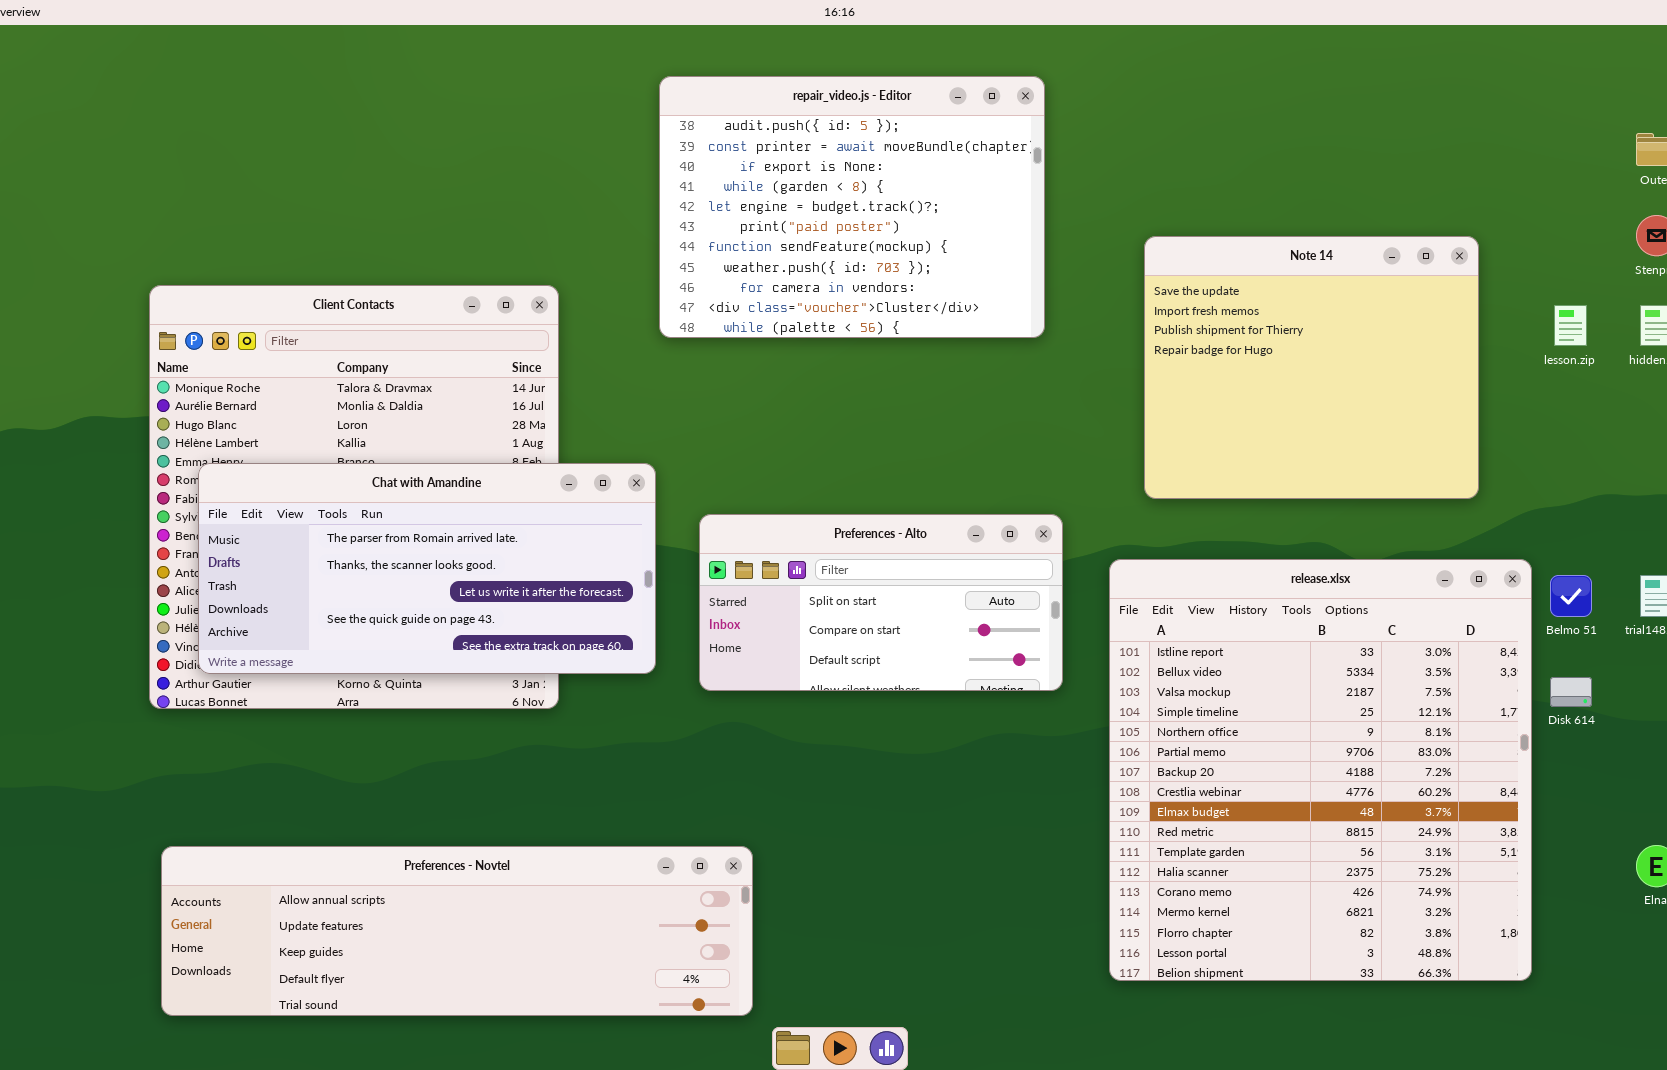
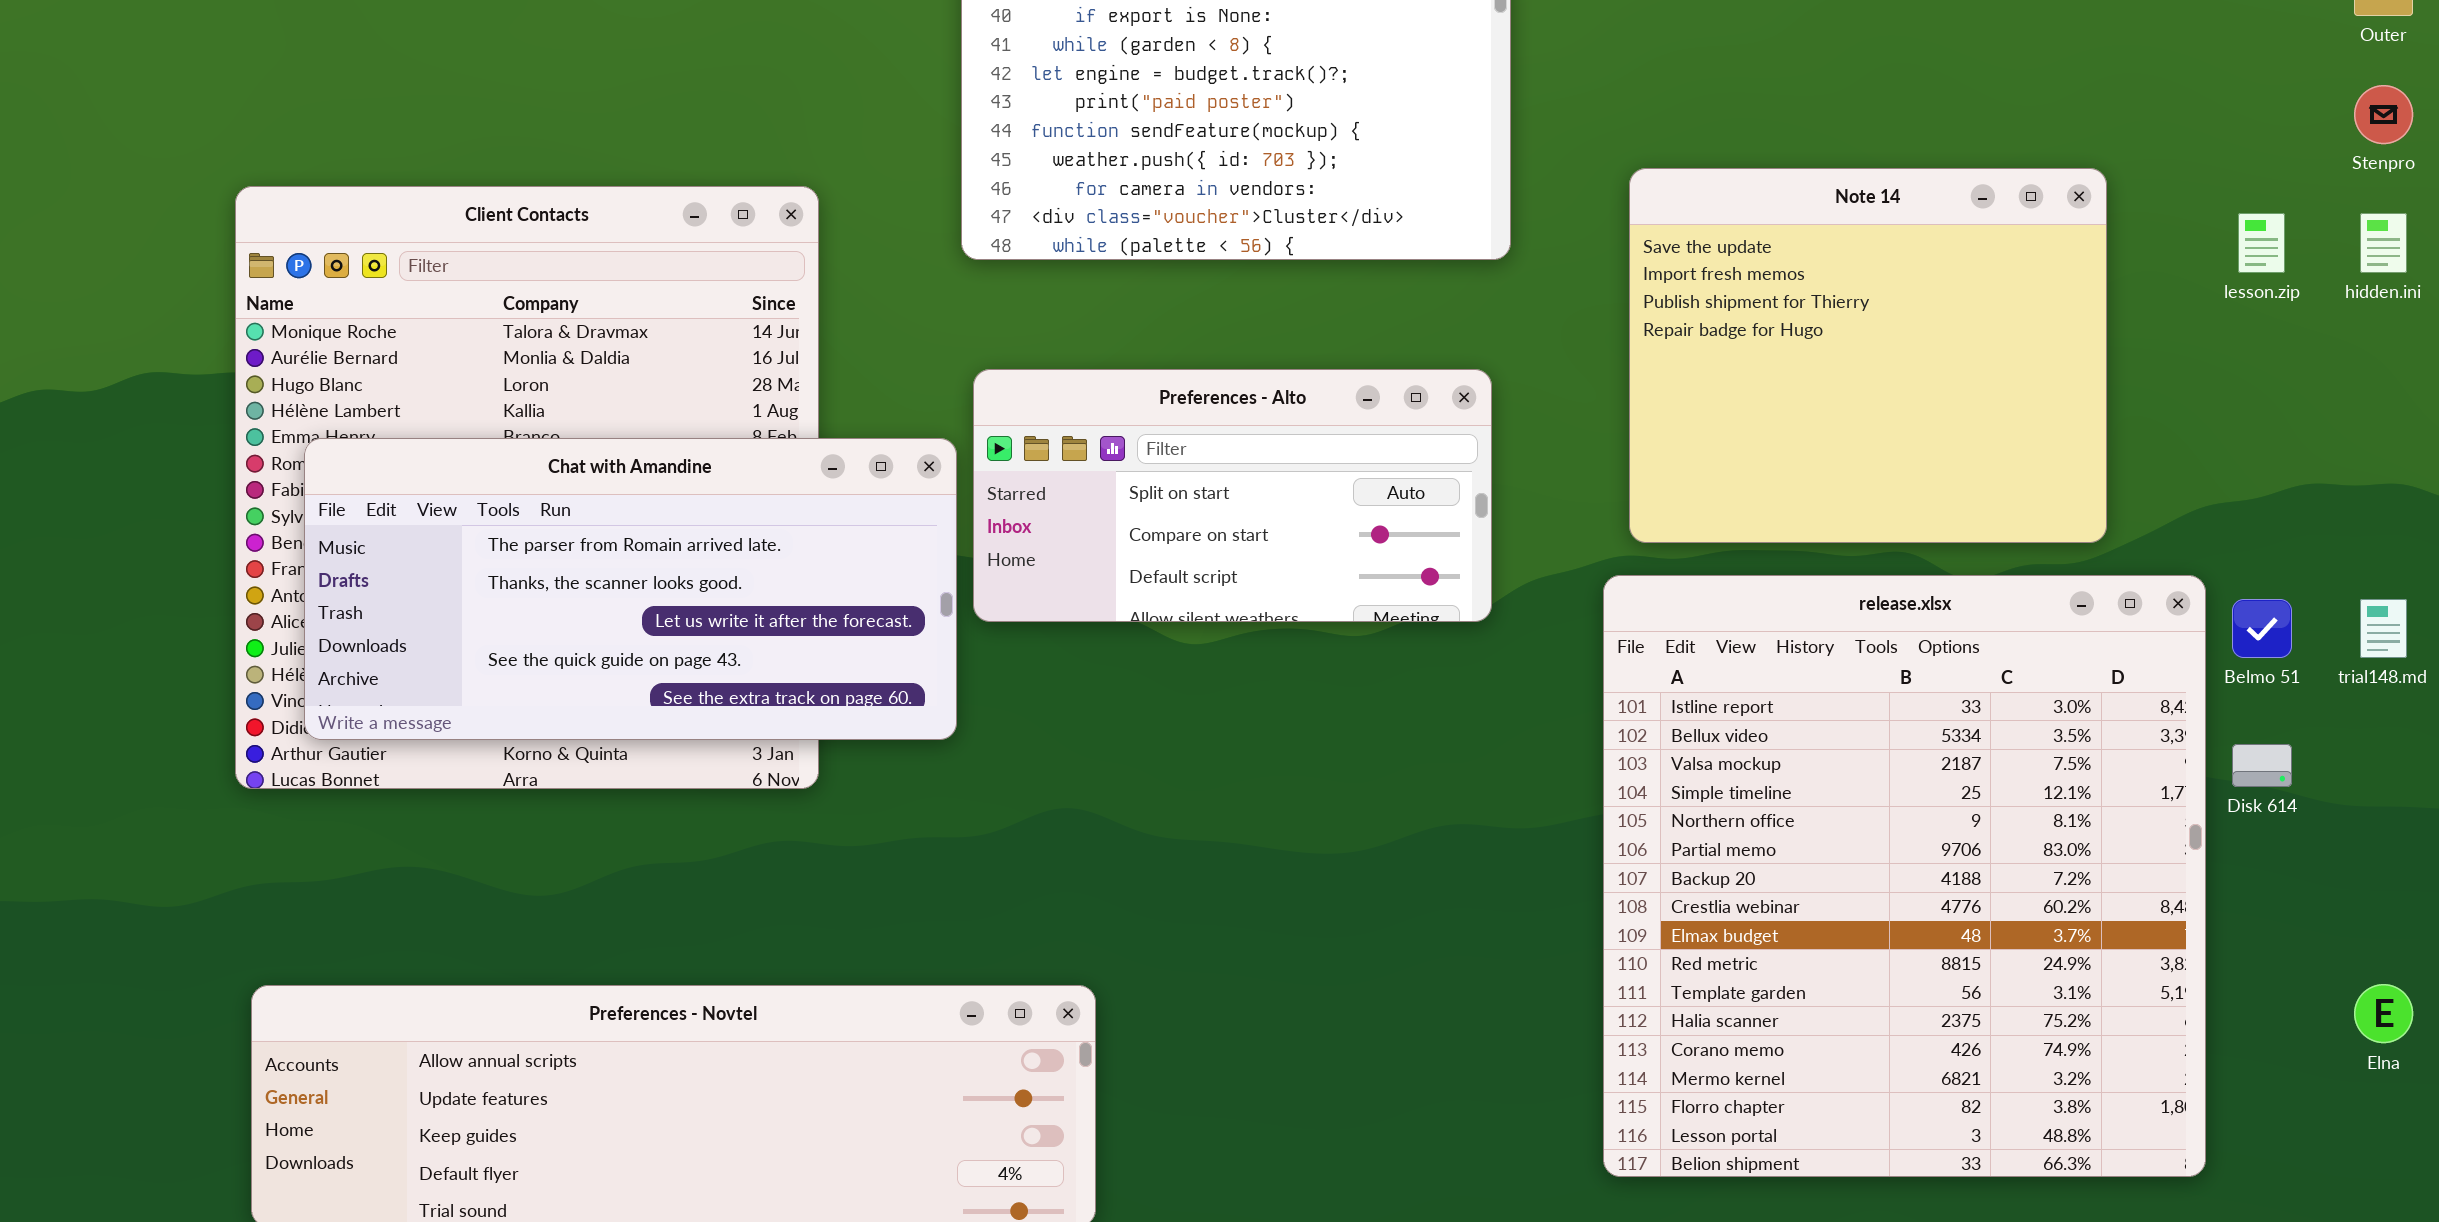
Note 14: [1144,236,1479,499] -> [1629,168,2107,543], moved
Preferences - Alto: [699,514,1063,691] -> [973,369,1492,622], moved

